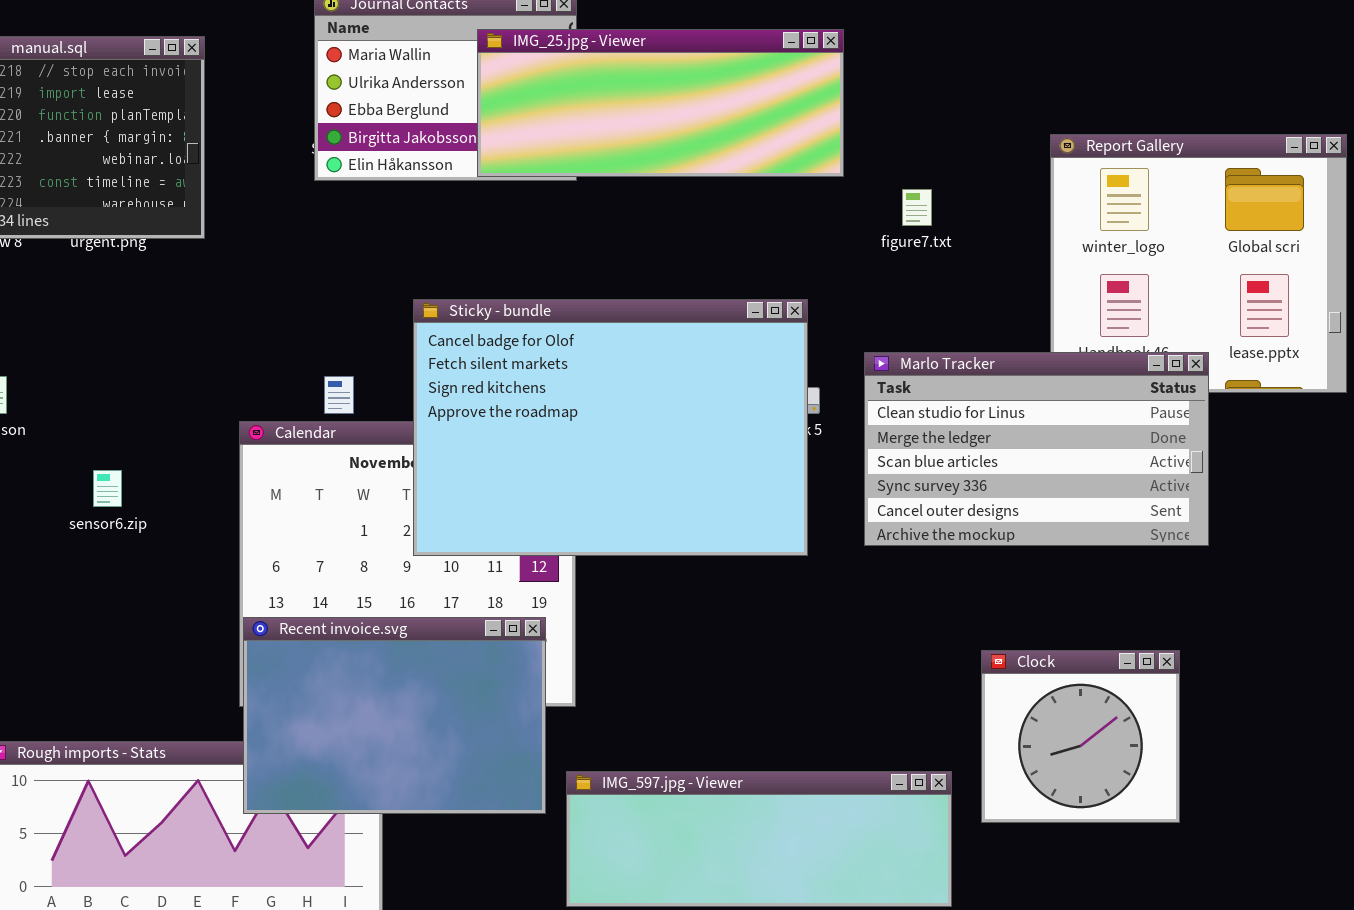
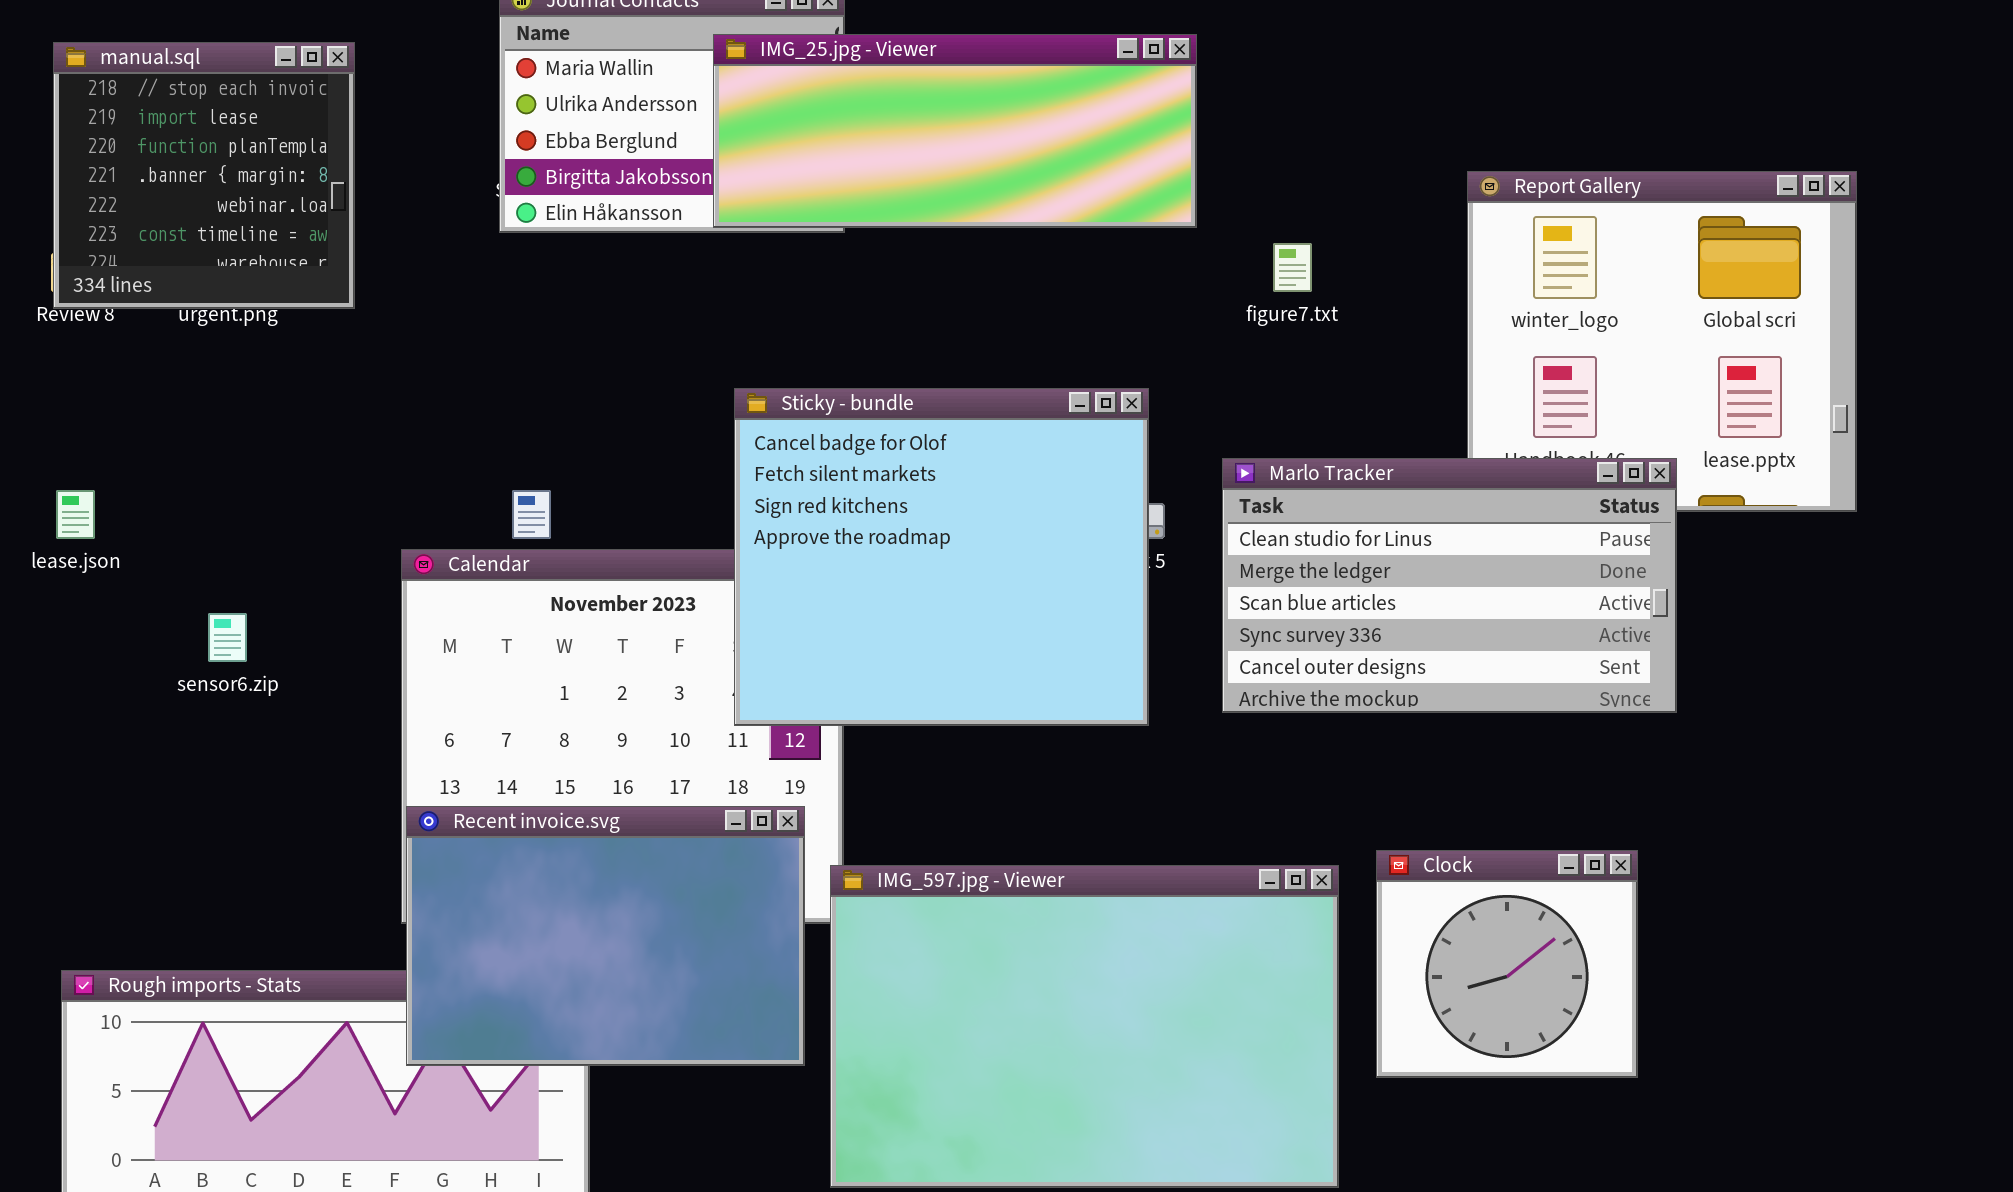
Sticky - bundle: [413,299,808,556] -> [734,388,1149,726], resized
IMG_597.jpg - Viewer: [566,771,952,907] -> [830,865,1339,1188], resized

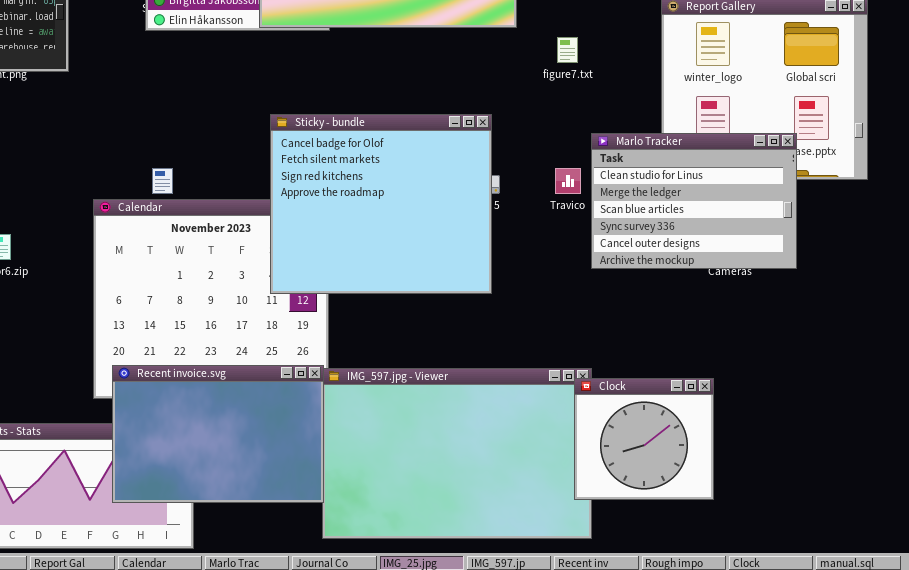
Marlo Tracker: [1222,458,1677,713] -> [591,133,797,269], moved, resized
Recent invoice.svg: [406,806,805,1066] -> [112,365,324,503], moved
Clock: [1376,850,1638,1078] -> [574,378,714,500], moved

